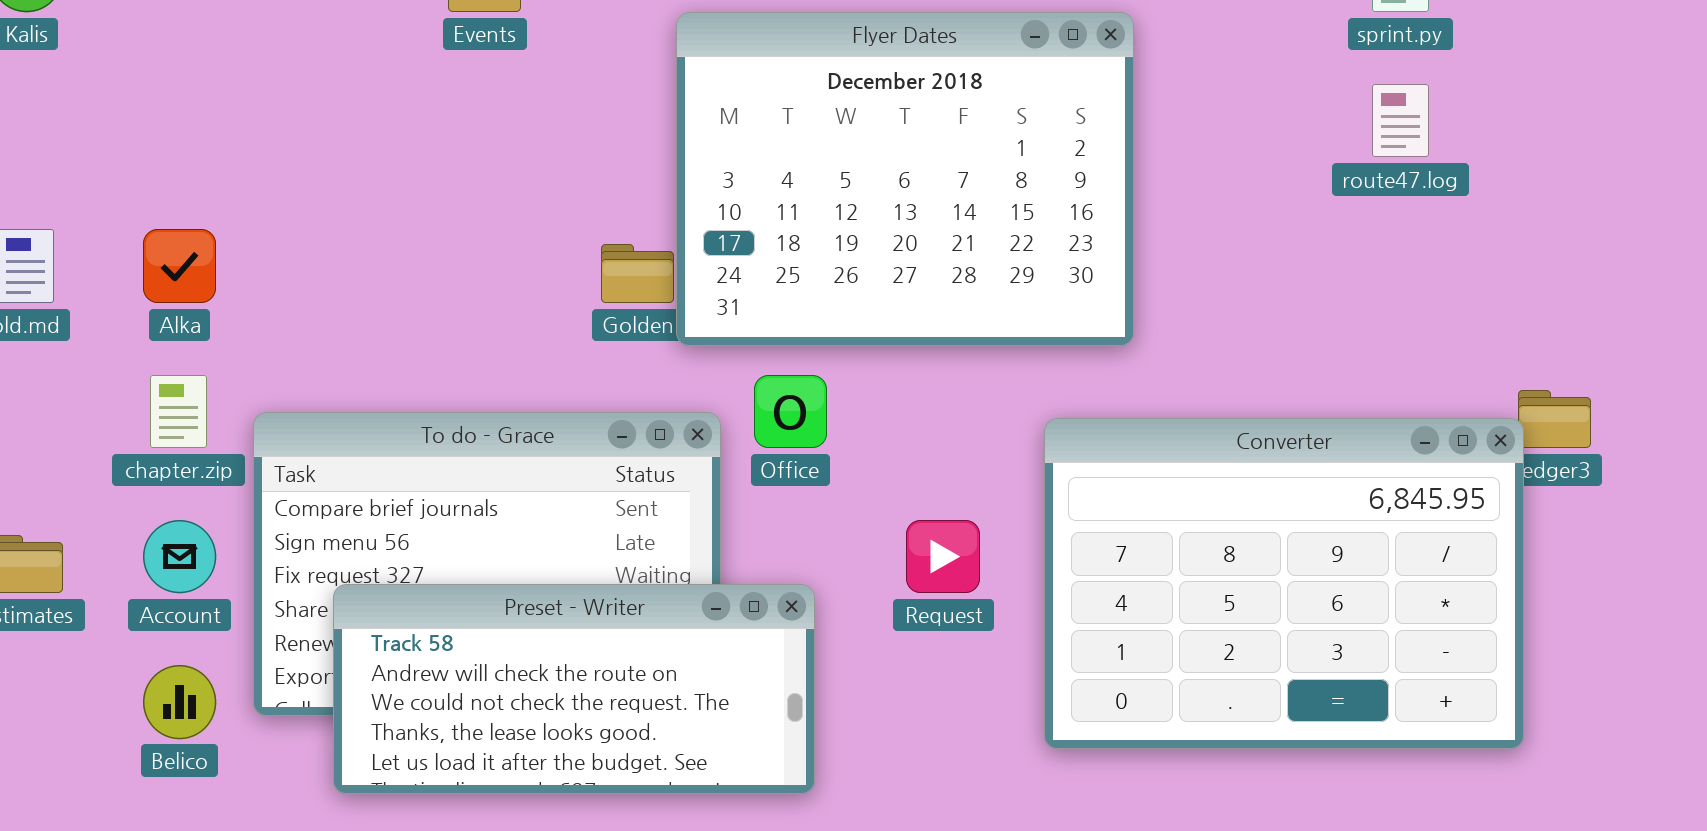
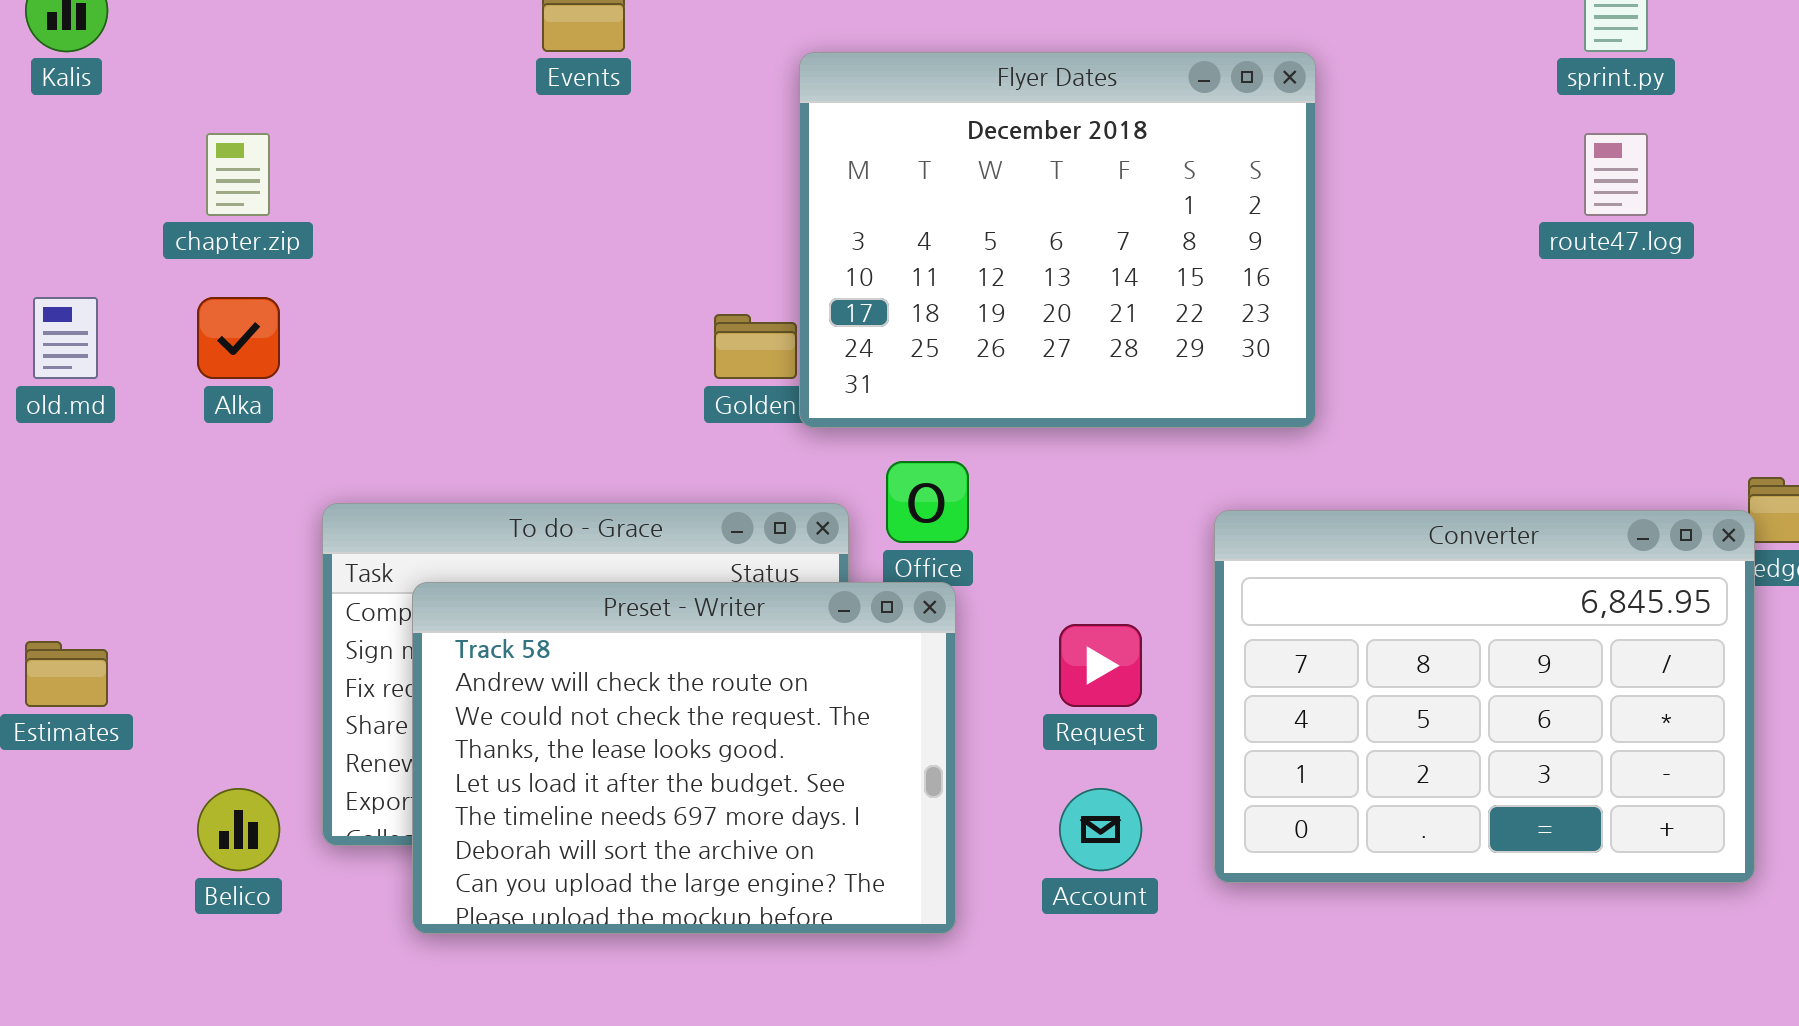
chapter.zip: [150,375,207,448] -> [206,133,270,216], moved
Account: [143,520,216,593] -> [1059,788,1142,871], moved
Preset - Writer: [333,584,815,794] -> [412,582,956,934], resized

